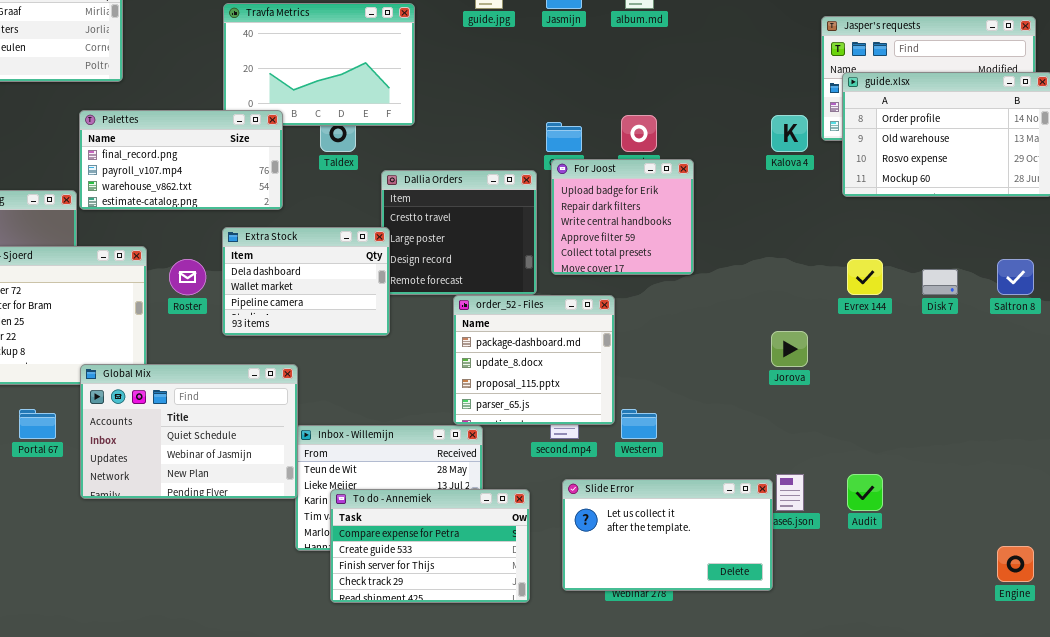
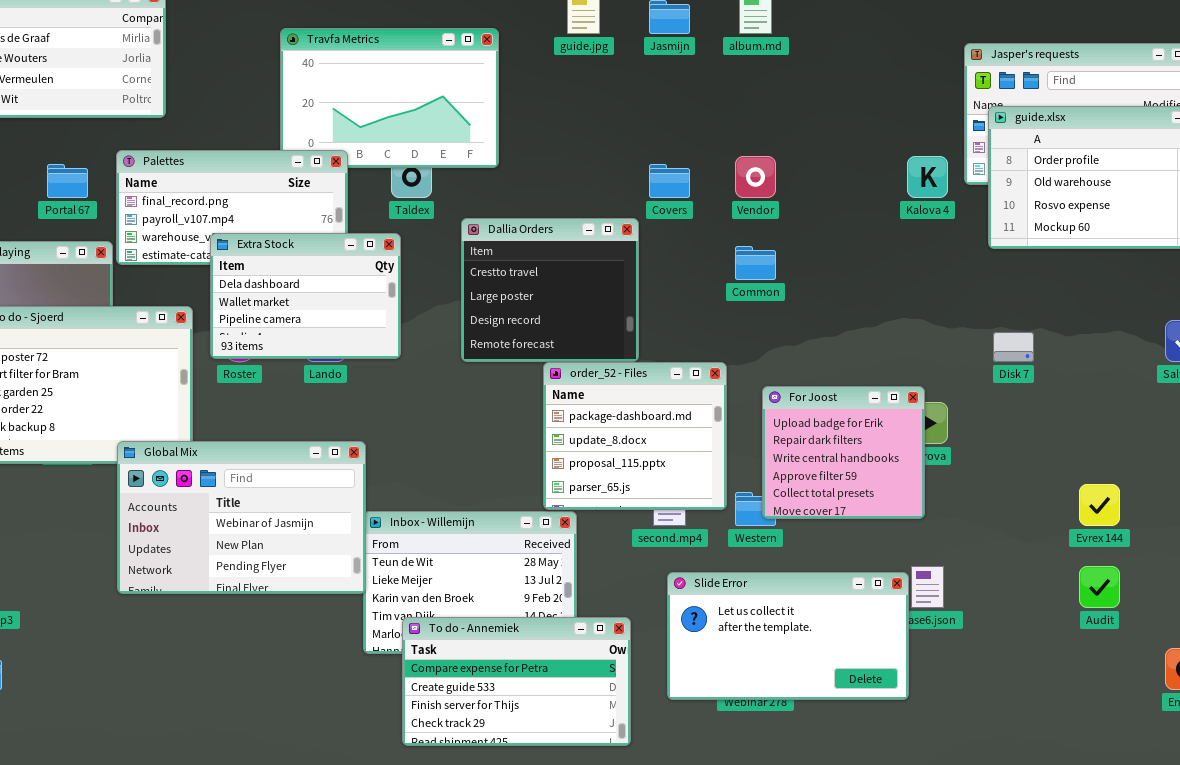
For Joost: [551,159,694,275] -> [762,386,925,519], moved
Extra Stock: [222,227,390,336] -> [210,233,401,359], moved
Evrex 144: [847,259,883,295] -> [1079,484,1120,526], moved
Disk 7: [922,269,958,295] -> [993,332,1034,362], moved
Global Mix: [80,364,298,499] -> [117,441,366,594], scrolled down 1 row
Portal 67: [19,409,56,439] -> [47,164,88,198], moved
Audit: [847,474,883,511] -> [1079,566,1120,608], moved
To do - Annemiek: [330,489,530,603] -> [402,617,631,746], moved

